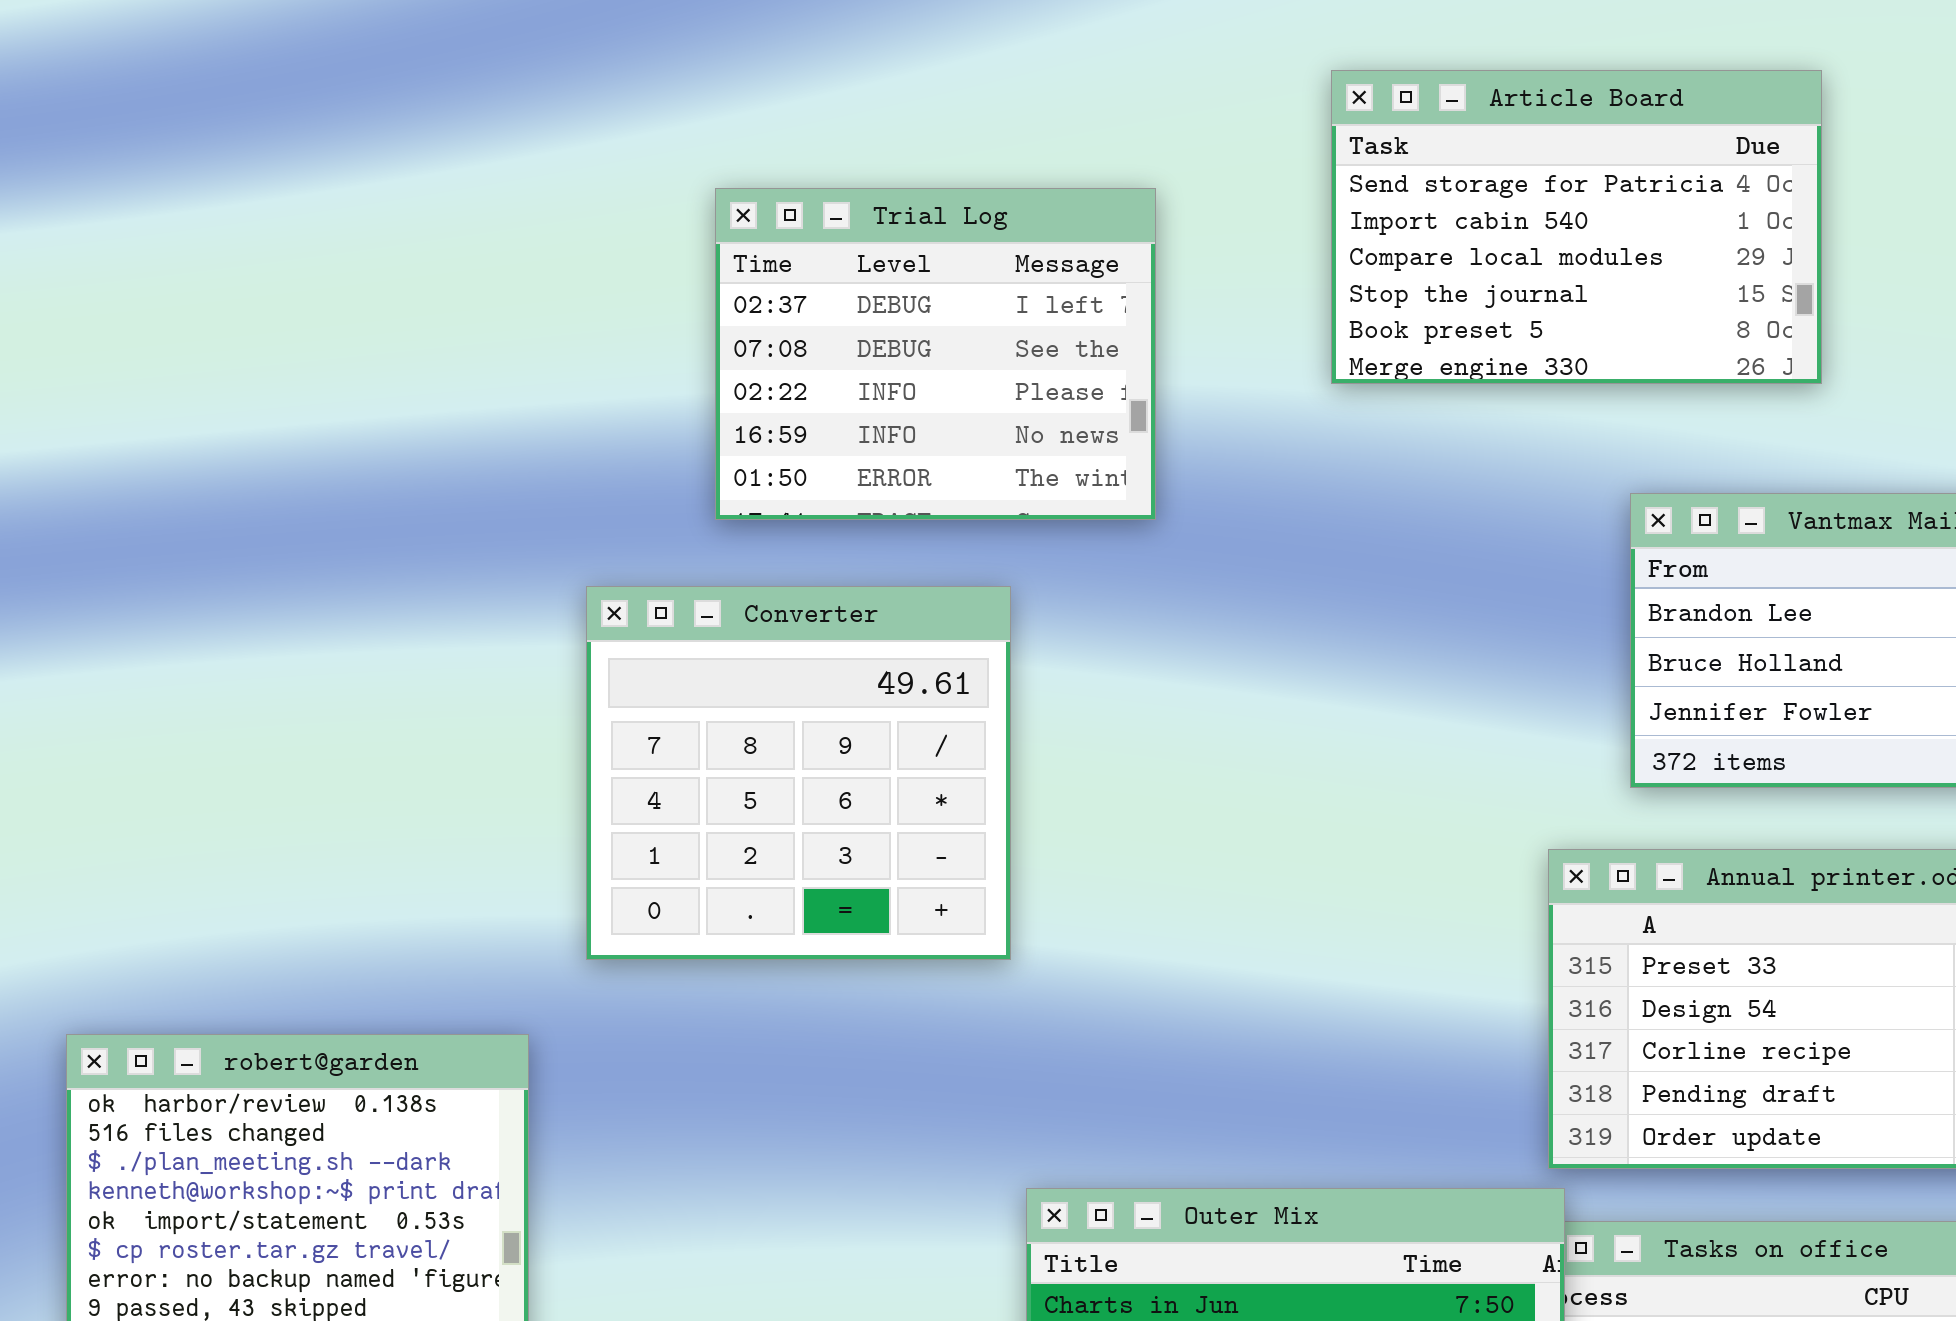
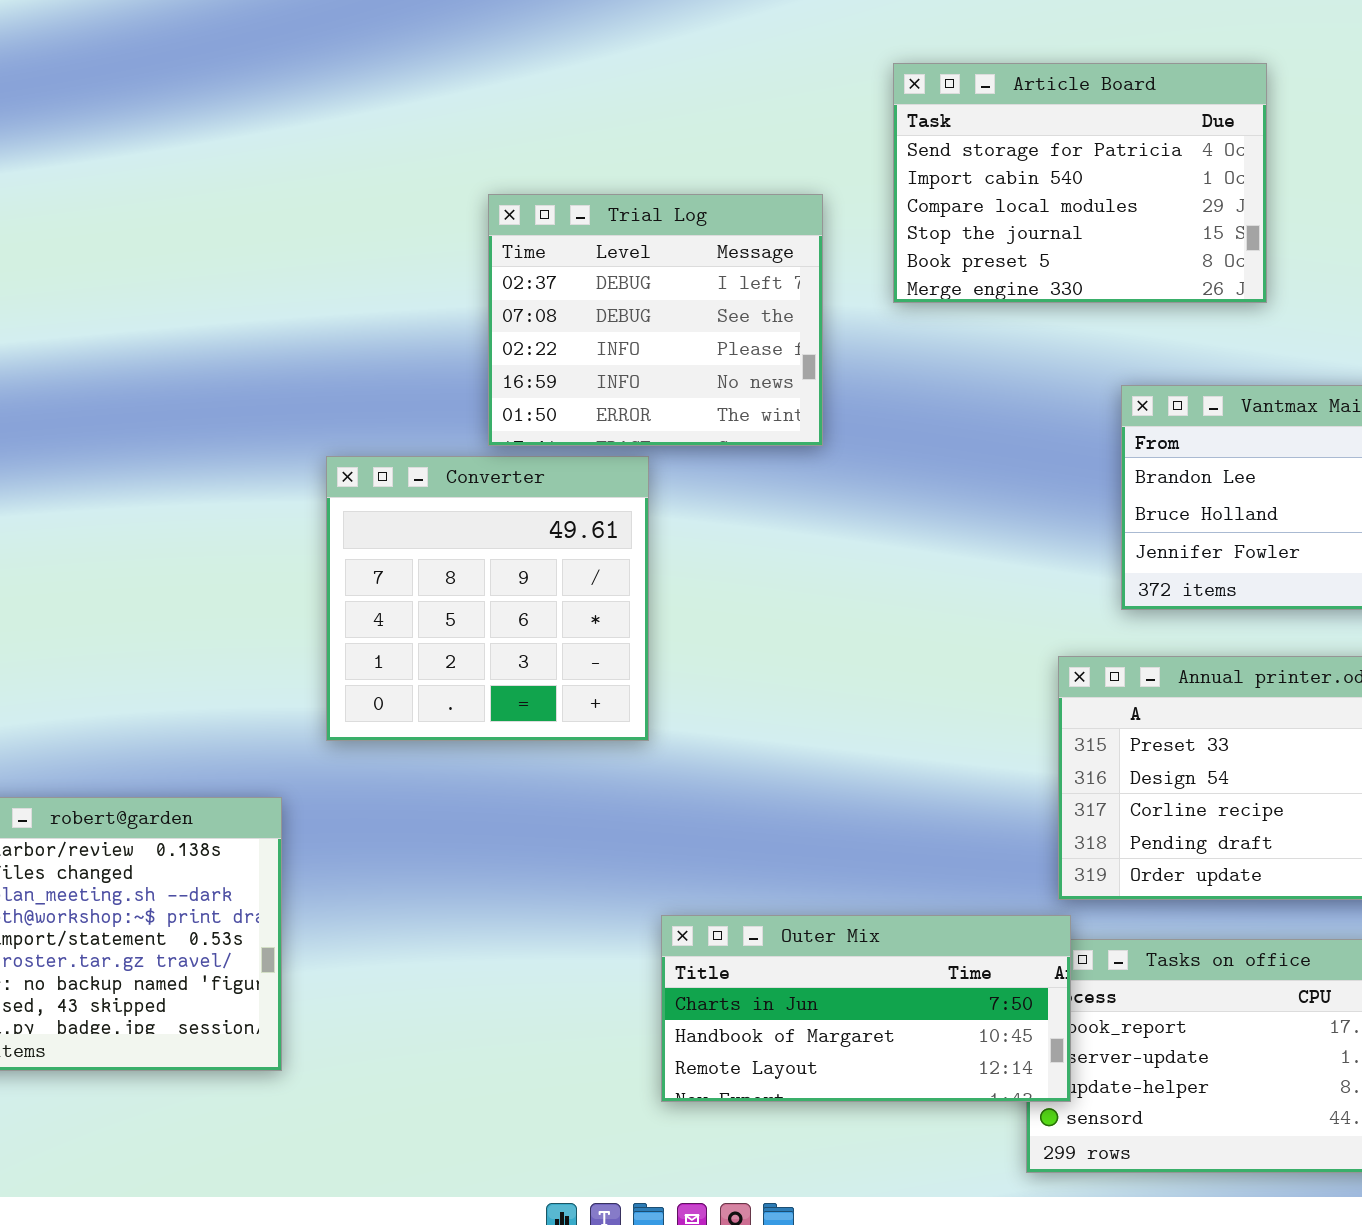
Trial Log: [715,188,1156,520] -> [488,194,823,446], moved

